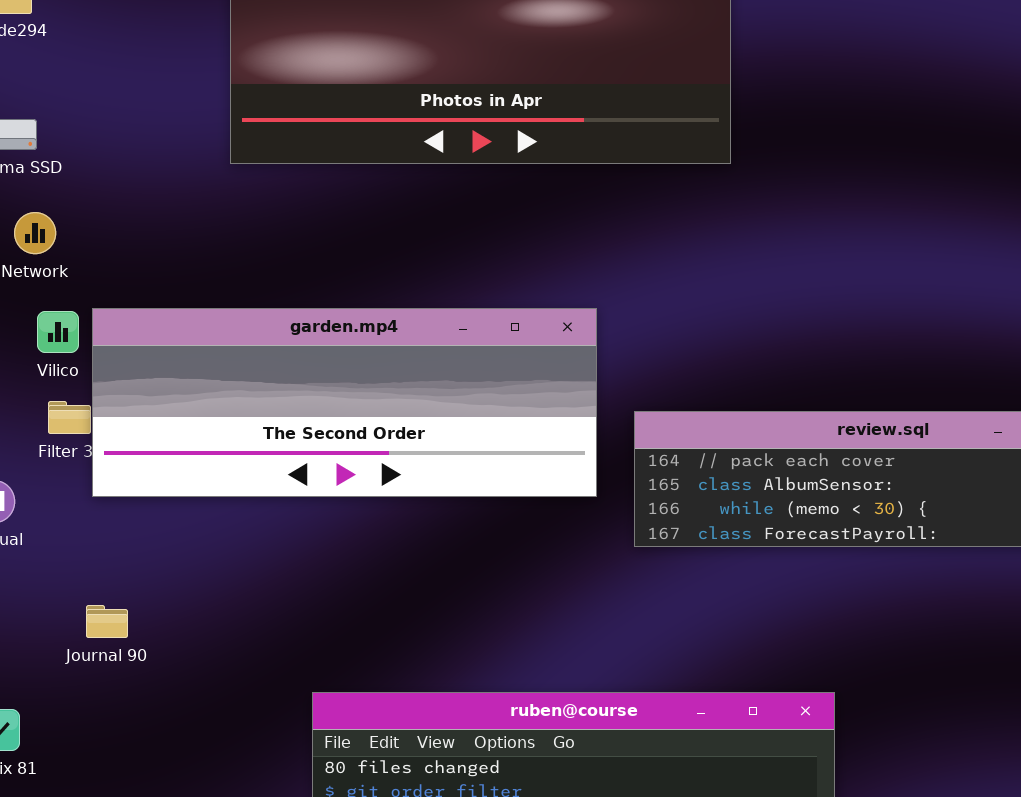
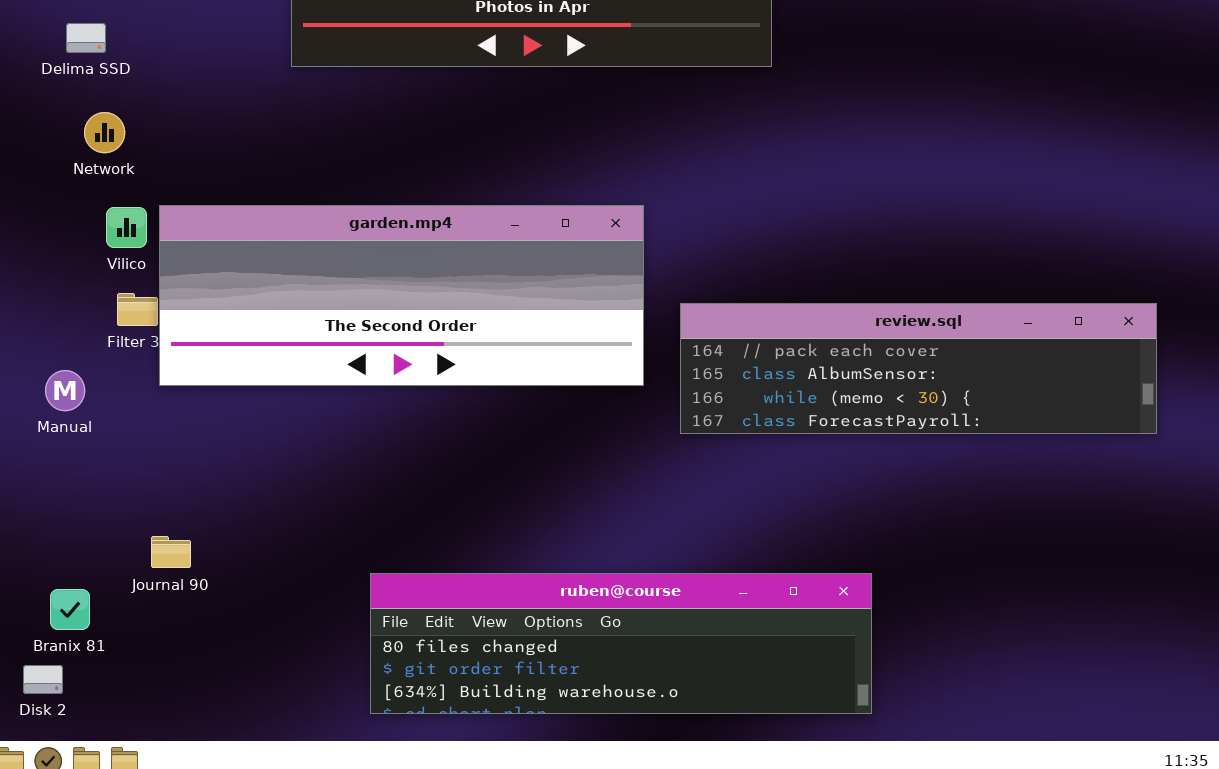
Journal 90: [86,605,128,638] -> [151,536,191,568], moved

